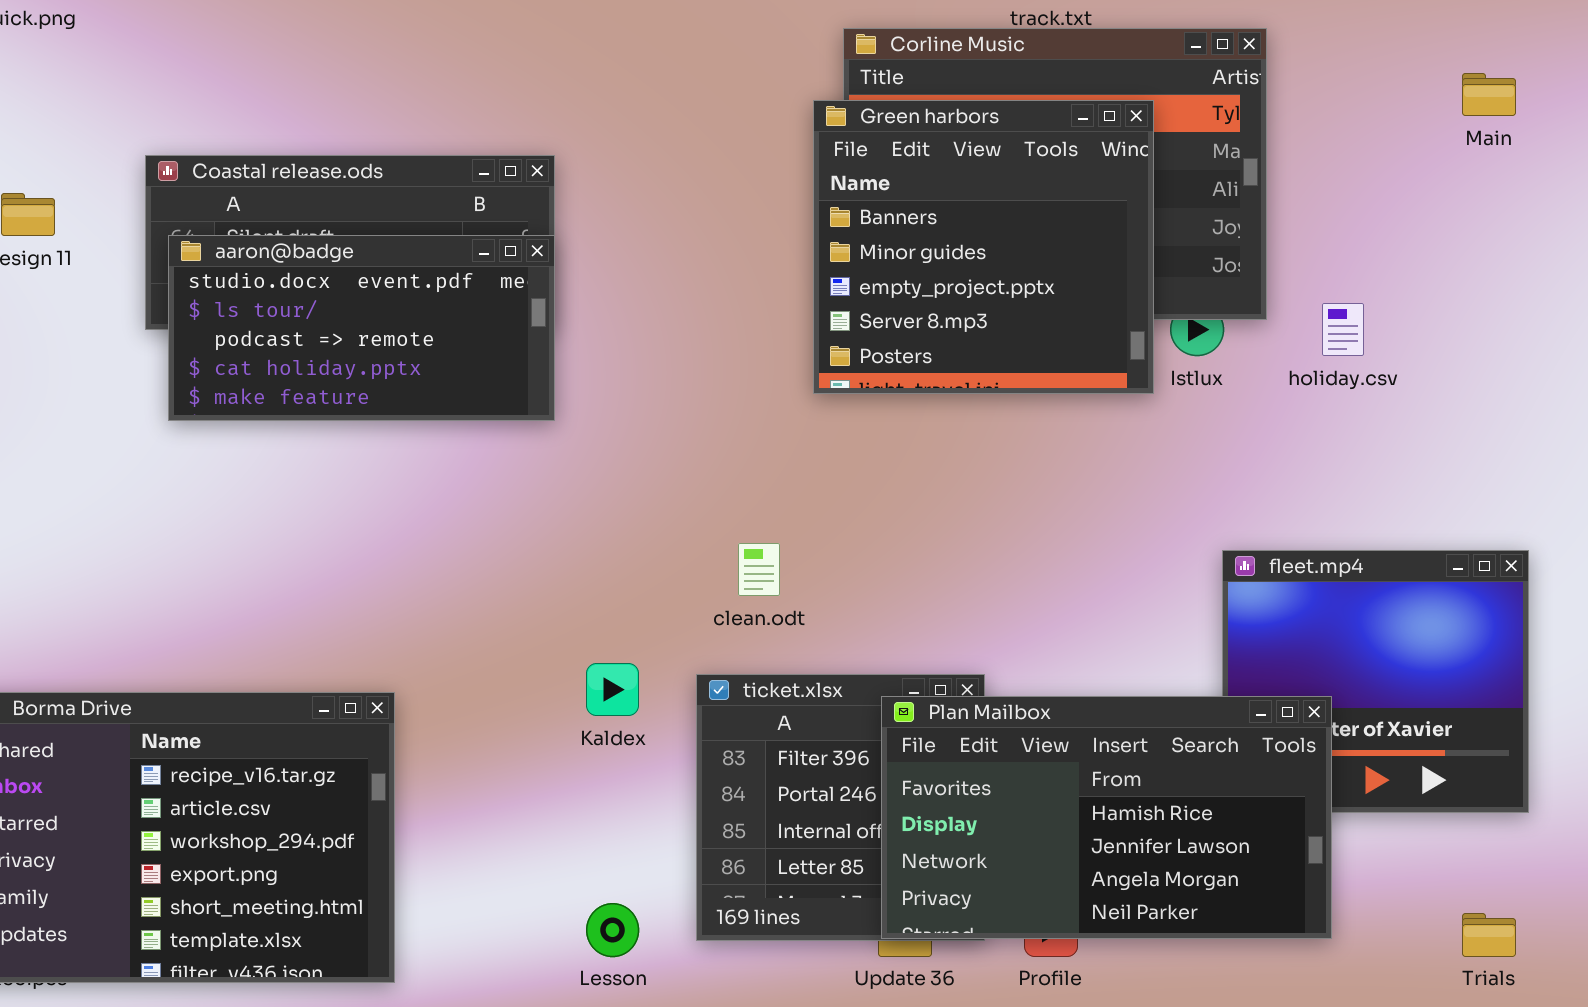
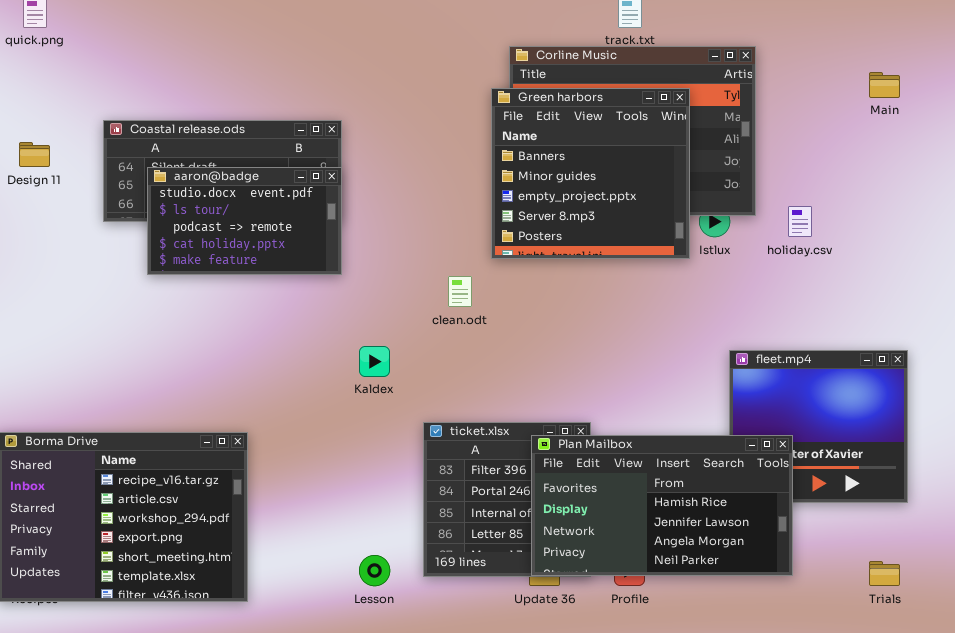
aaron@badge: [168,235,555,421] -> [147,167,342,275], resized
clean.odt: [738,543,780,596] -> [448,276,472,307], moved
Kaldex: [586,663,639,716] -> [359,346,390,377], moved

